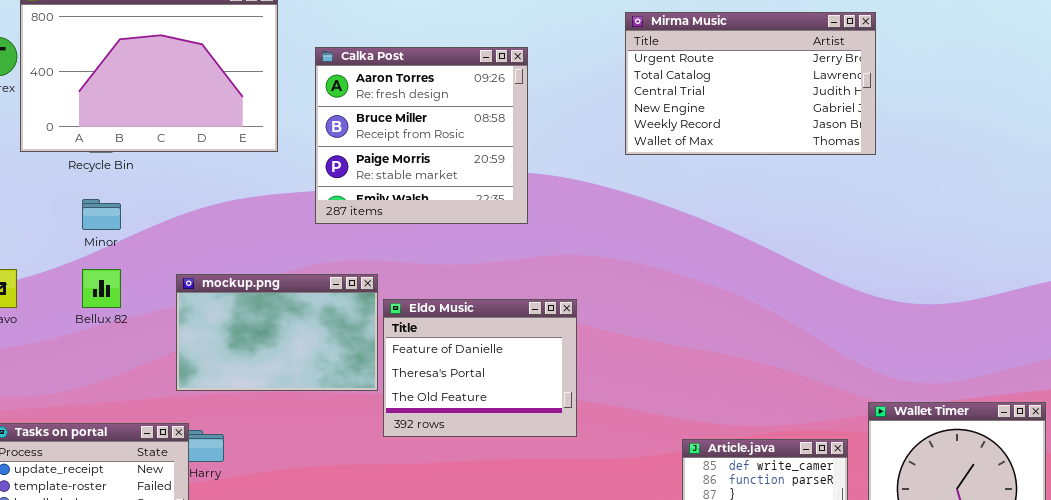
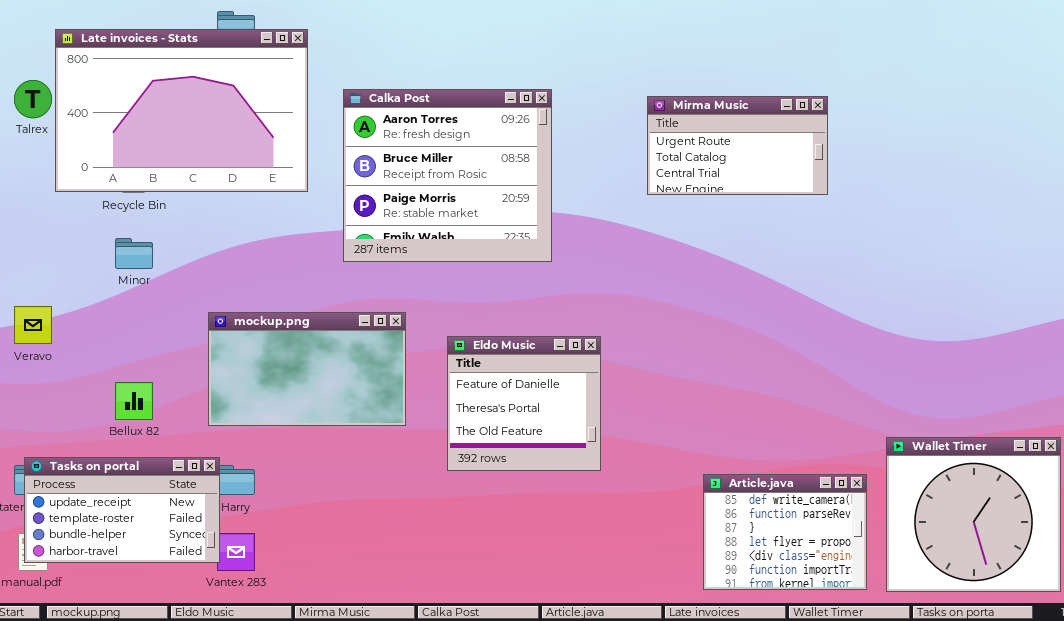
Mirma Music: [625,12,876,155] -> [647,96,828,195], resized
Bellux 82: [82,269,121,308] -> [115,382,153,420], moved
Eldo Music: [383,299,577,437] -> [447,336,601,471], resized

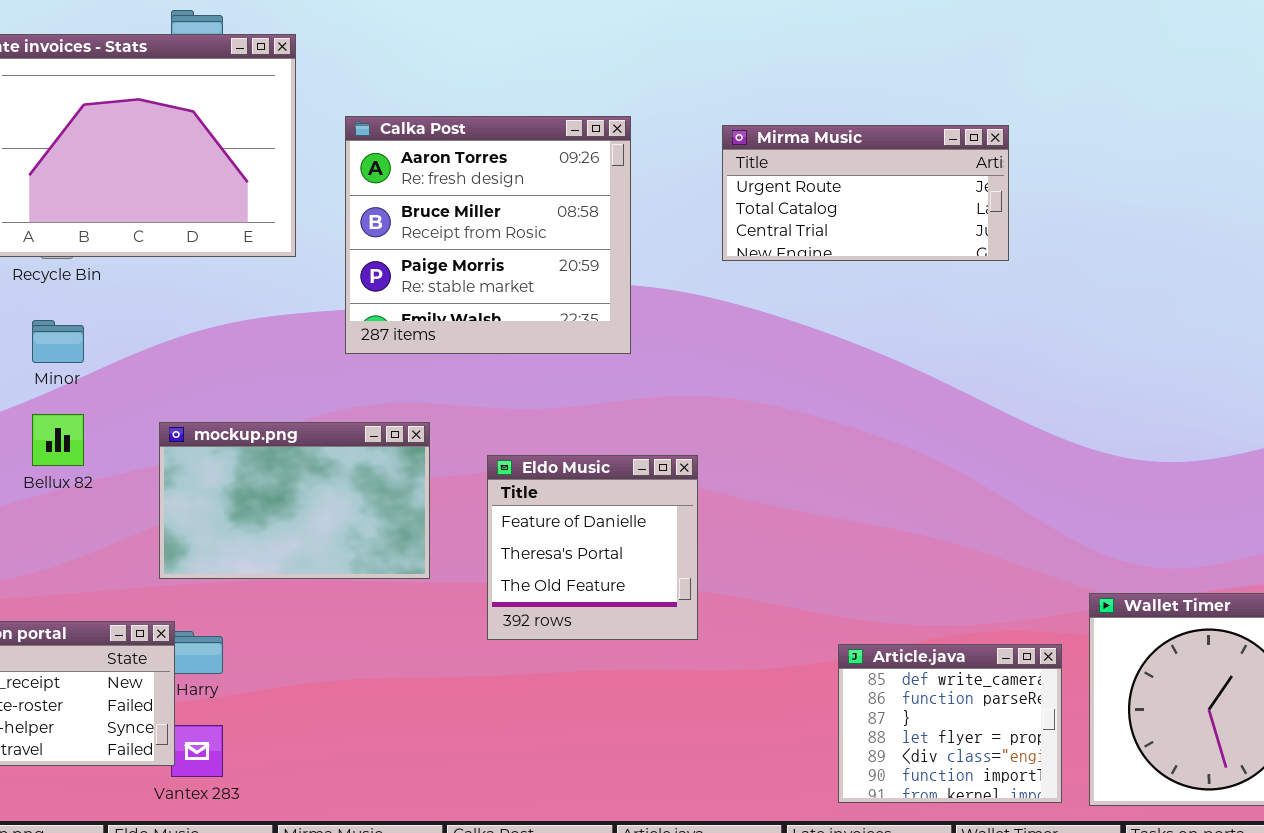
Mirma Music: [647,96,828,195] -> [722,125,1009,261], resized
Bellux 82: [115,382,153,420] -> [32,414,84,466], moved

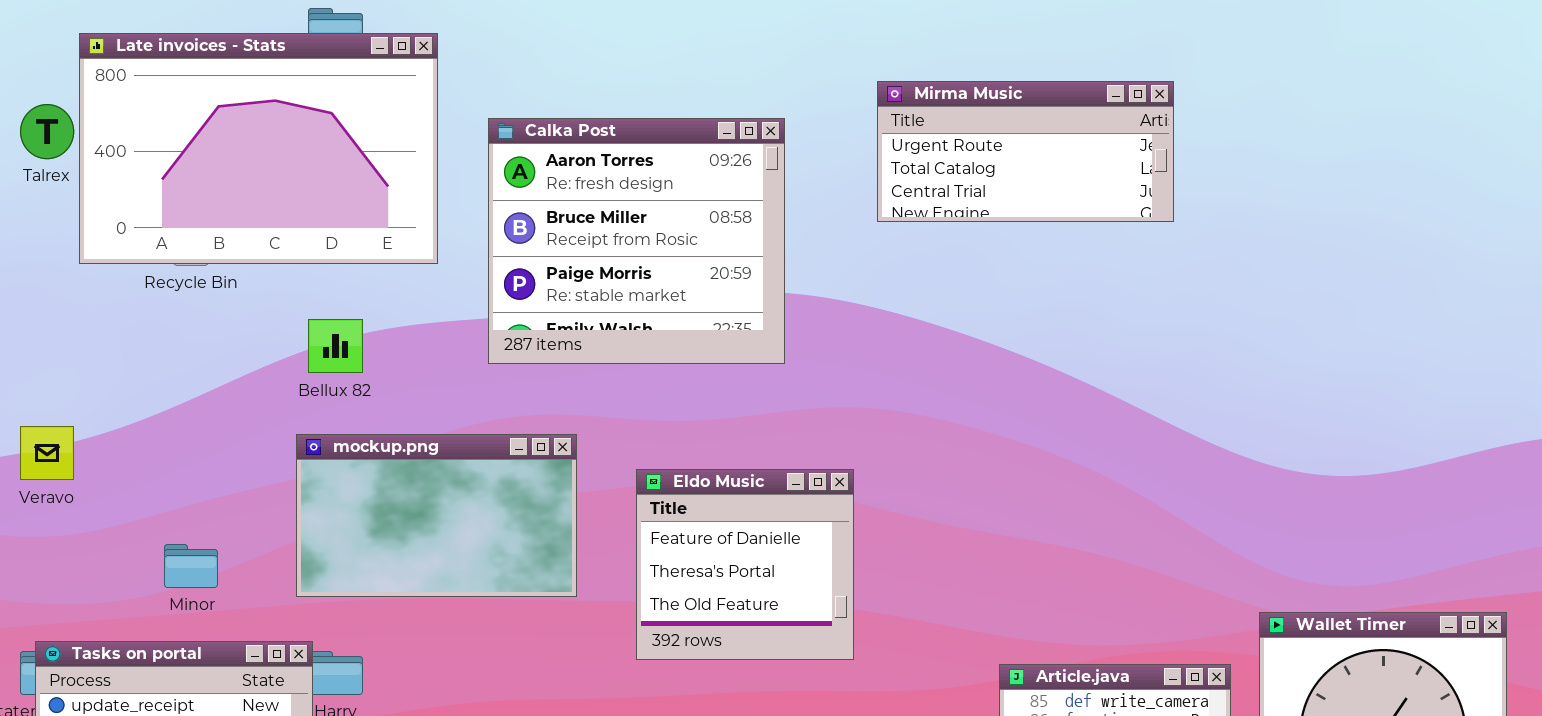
Mirma Music: [722,125,1009,261] -> [877,81,1174,222], moved
Minor: [32,320,84,363] -> [164,544,218,588], moved
Bellux 82: [32,414,84,466] -> [308,319,363,373], moved

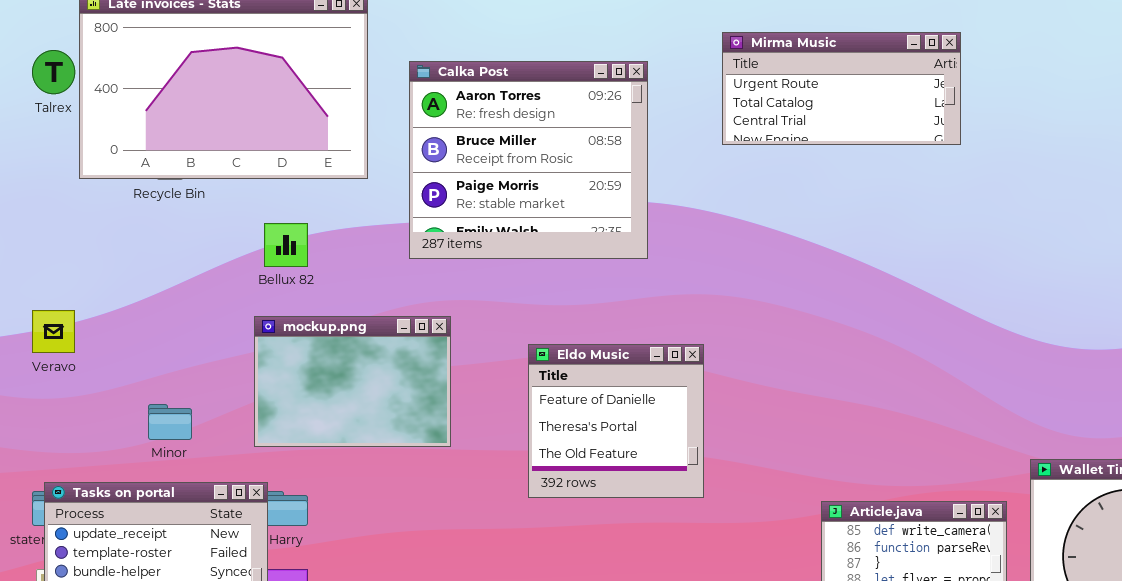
mockup.png: [296,434,577,597] -> [254,316,451,447], resized

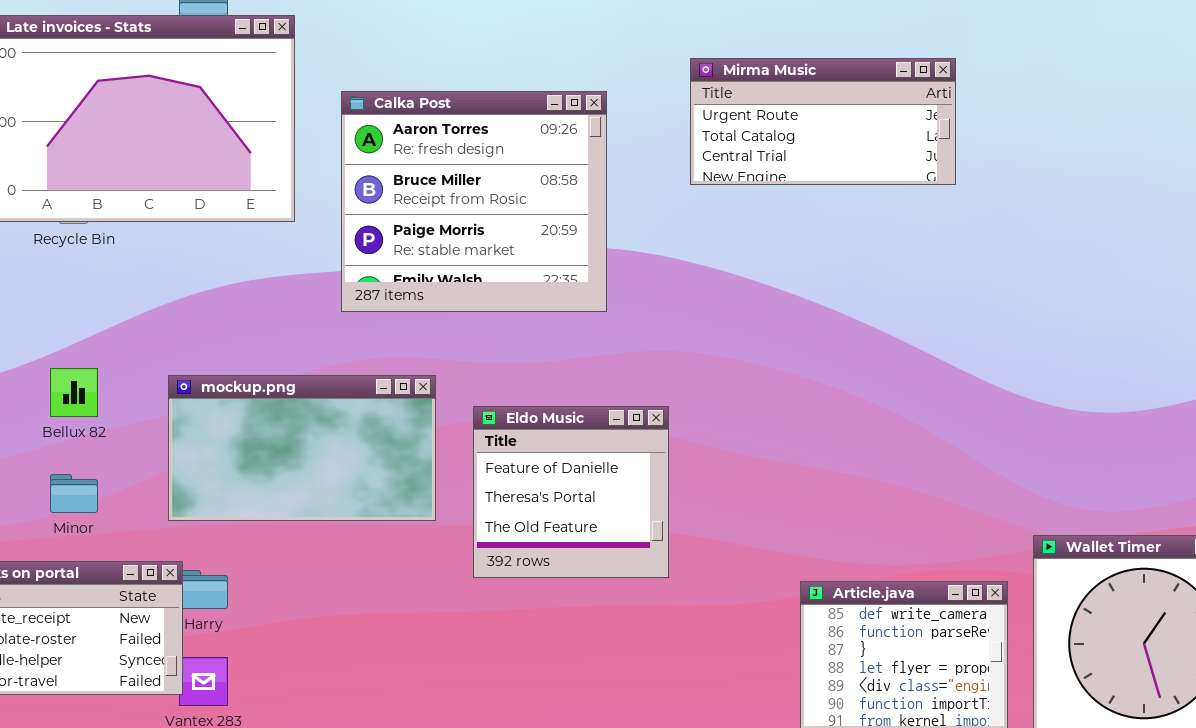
Bellux 82: [264,223,308,267] -> [50,368,98,417], moved
mockup.png: [254,316,451,447] -> [168,375,436,521], resized

